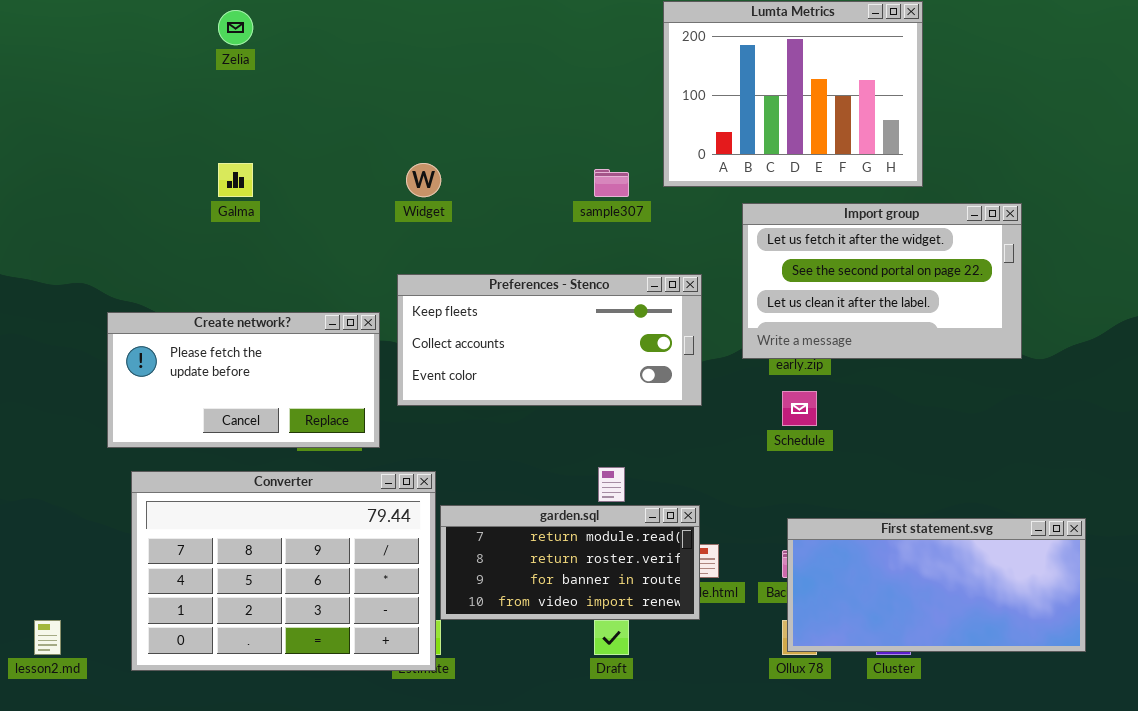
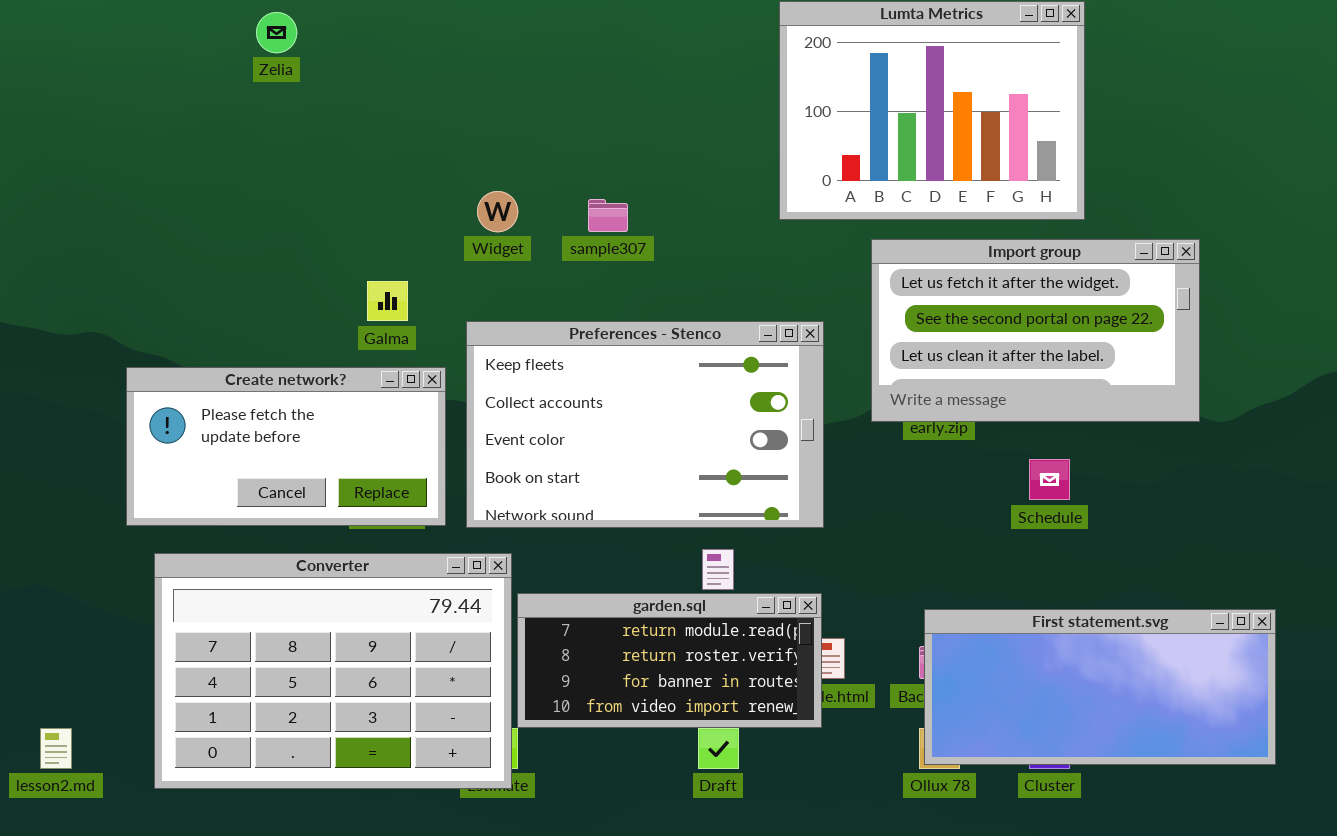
Galma: [218,163,253,197] -> [367,281,408,321], moved
sample307: [594,169,629,197] -> [588,199,628,232], moved
Preferences - Stenco: [397,274,702,406] -> [466,321,824,528], resized
Schedule: [782,391,817,426] -> [1029,459,1070,500], moved

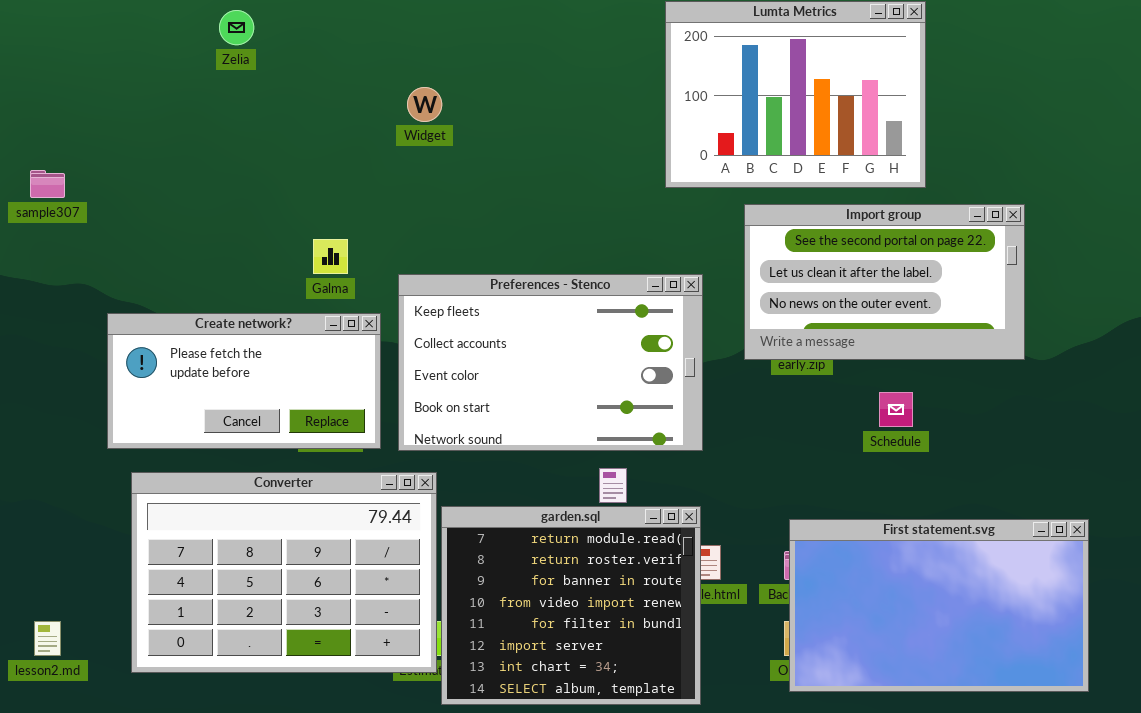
Widget: [477,191,518,232] -> [407,87,442,122], moved
sample307: [588,199,628,232] -> [30,170,65,198], moved
Import group: [871,239,1200,422] -> [744,204,1025,360], scrolled down 1 row
garden.sql: [517,593,822,728] -> [441,506,701,705], resized
First statement.svg: [924,609,1276,765] -> [789,519,1089,692], resized

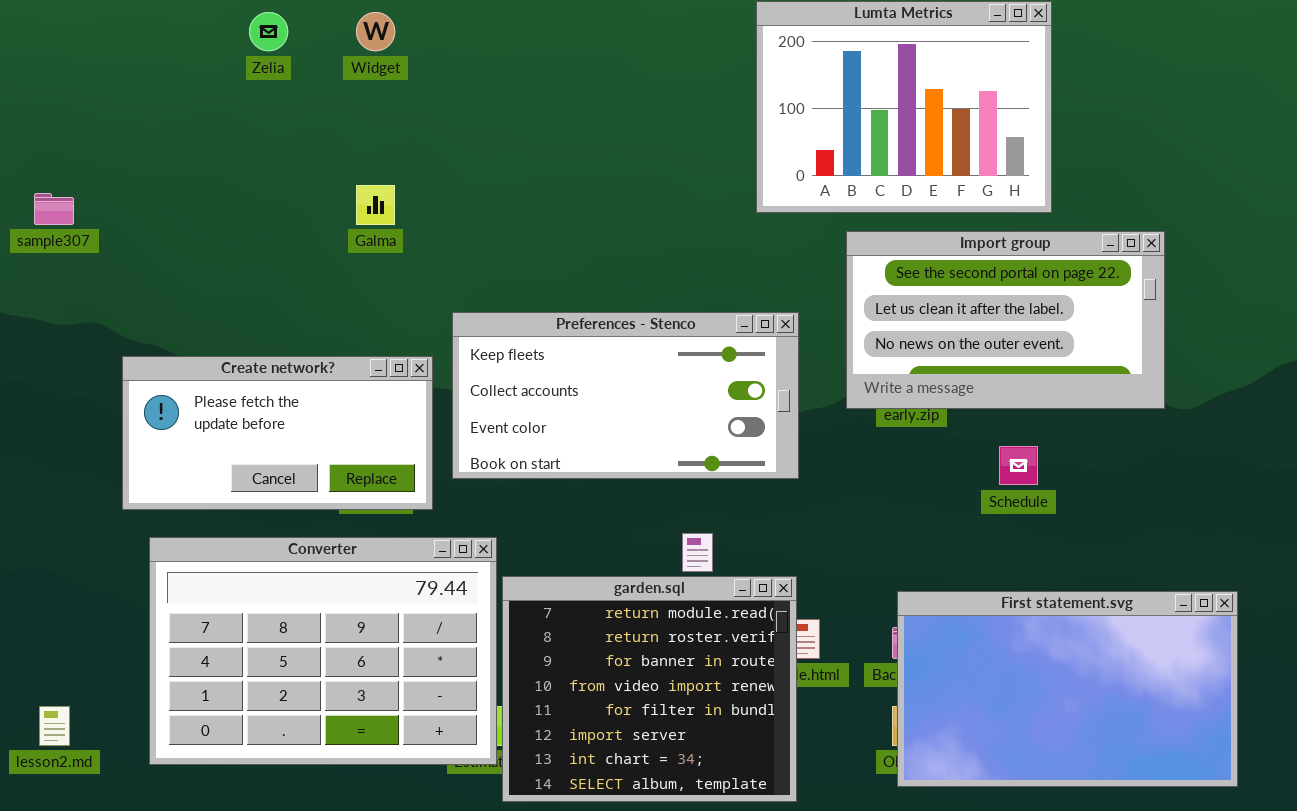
Widget: [407,87,442,122] -> [356,12,395,51], moved
Galma: [313,239,348,274] -> [356,185,395,225], moved
Preferences - Stenco: [398,274,703,451] -> [452,312,799,479], resized

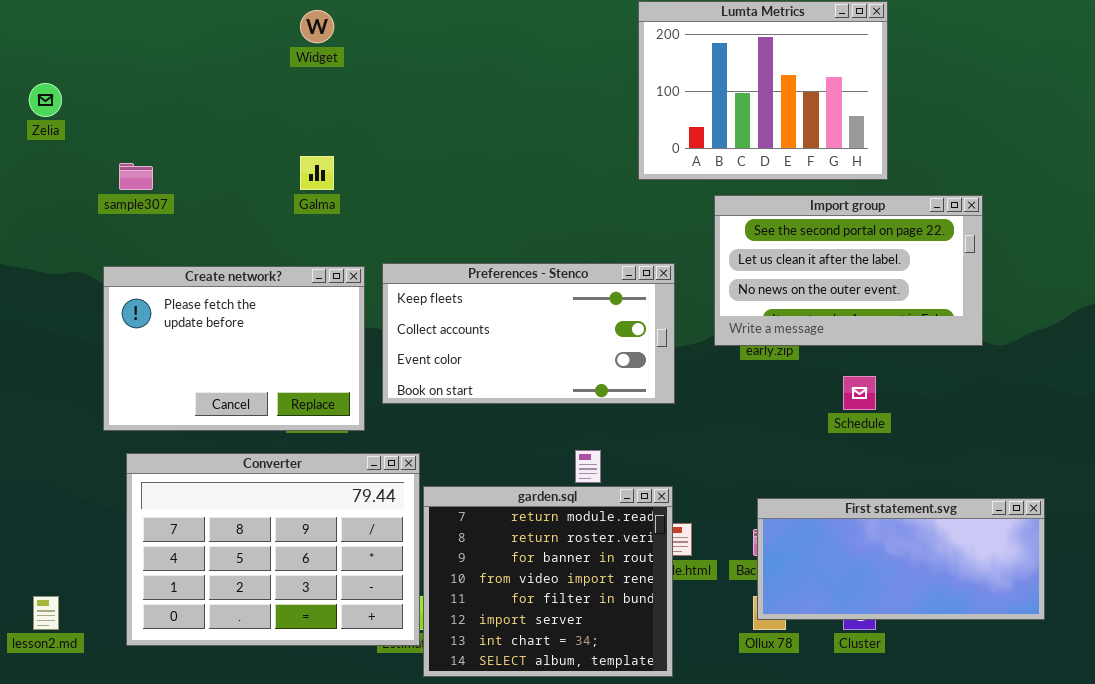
Zelia: [249,12,288,51] -> [29,83,62,117], moved
sample307: [34,193,74,225] -> [119,163,153,190], moved
Create network?: [122,356,433,510] -> [103,266,365,431], resized
First statement.svg: [897,591,1238,787] -> [757,498,1045,620], resized

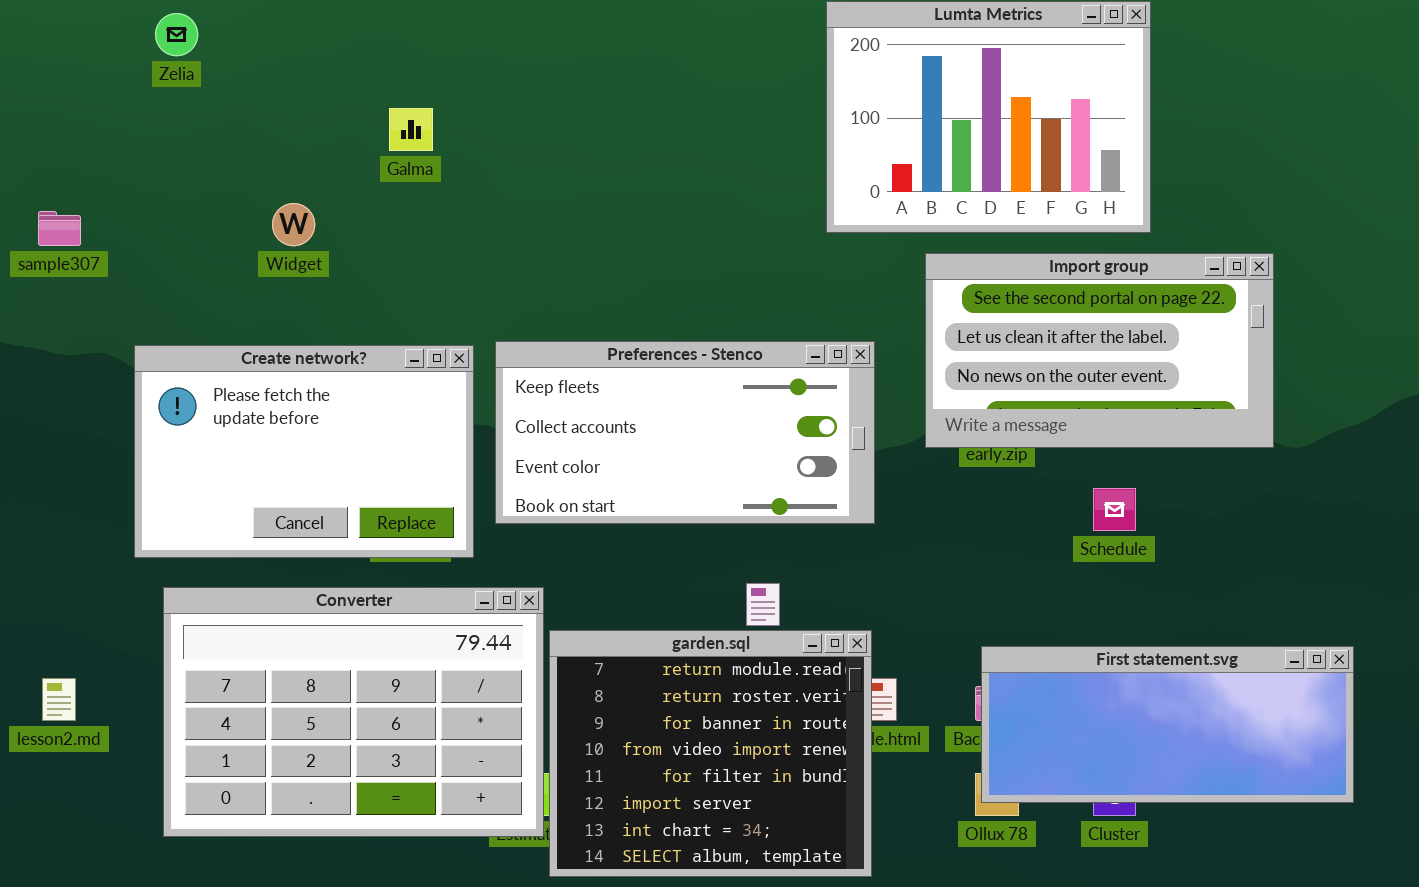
Widget: [300,10,334,43] -> [272,203,315,246], moved
Zelia: [29,83,62,117] -> [155,13,198,56], moved
Galma: [300,156,334,190] -> [389,108,433,151], moved
sample307: [119,163,153,190] -> [38,211,81,246], moved
lesson2.md: [33,596,59,630] -> [42,678,76,721], moved

